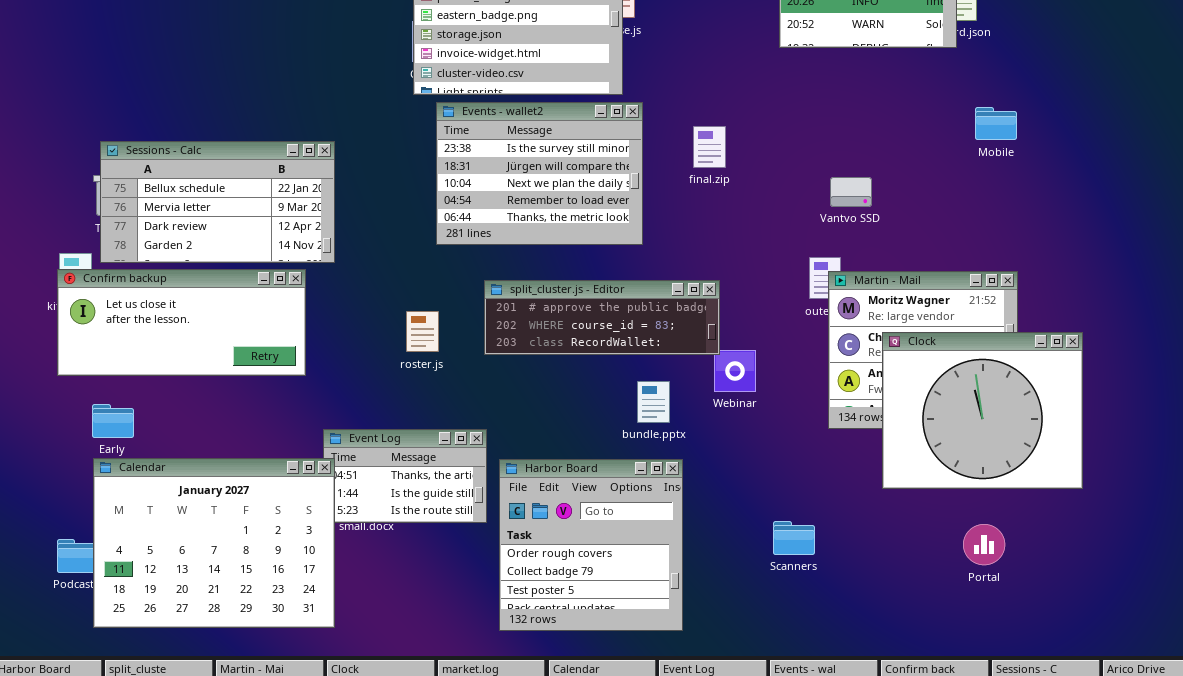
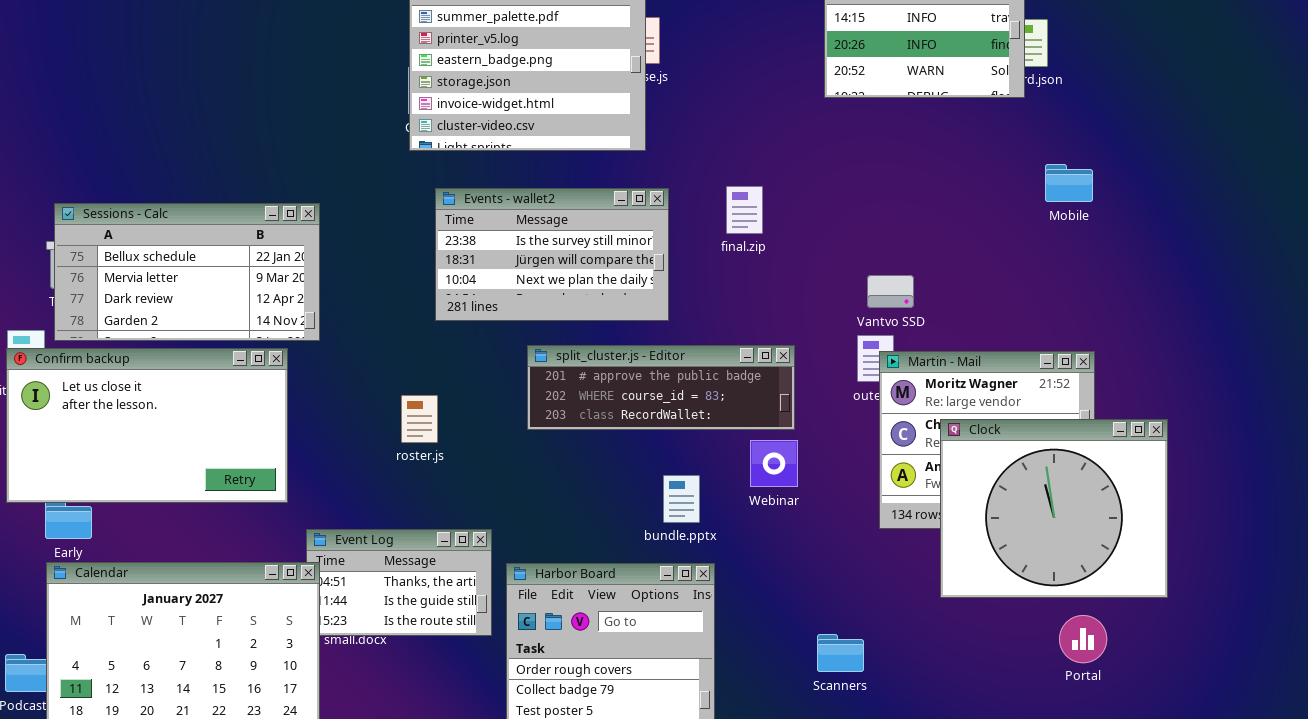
Events - wallet2: [436,102,643,245] -> [435,188,669,321], resized
Vantvo SSD: [830,177,872,207] -> [867,275,914,308], moved
Confirm backup: [57,269,306,376] -> [6,348,288,503], resized
split_cluster.js - Editor: [484,280,720,355] -> [527,345,795,430], moved
Portal: [963,524,1005,565] -> [1059,615,1107,663], moved

